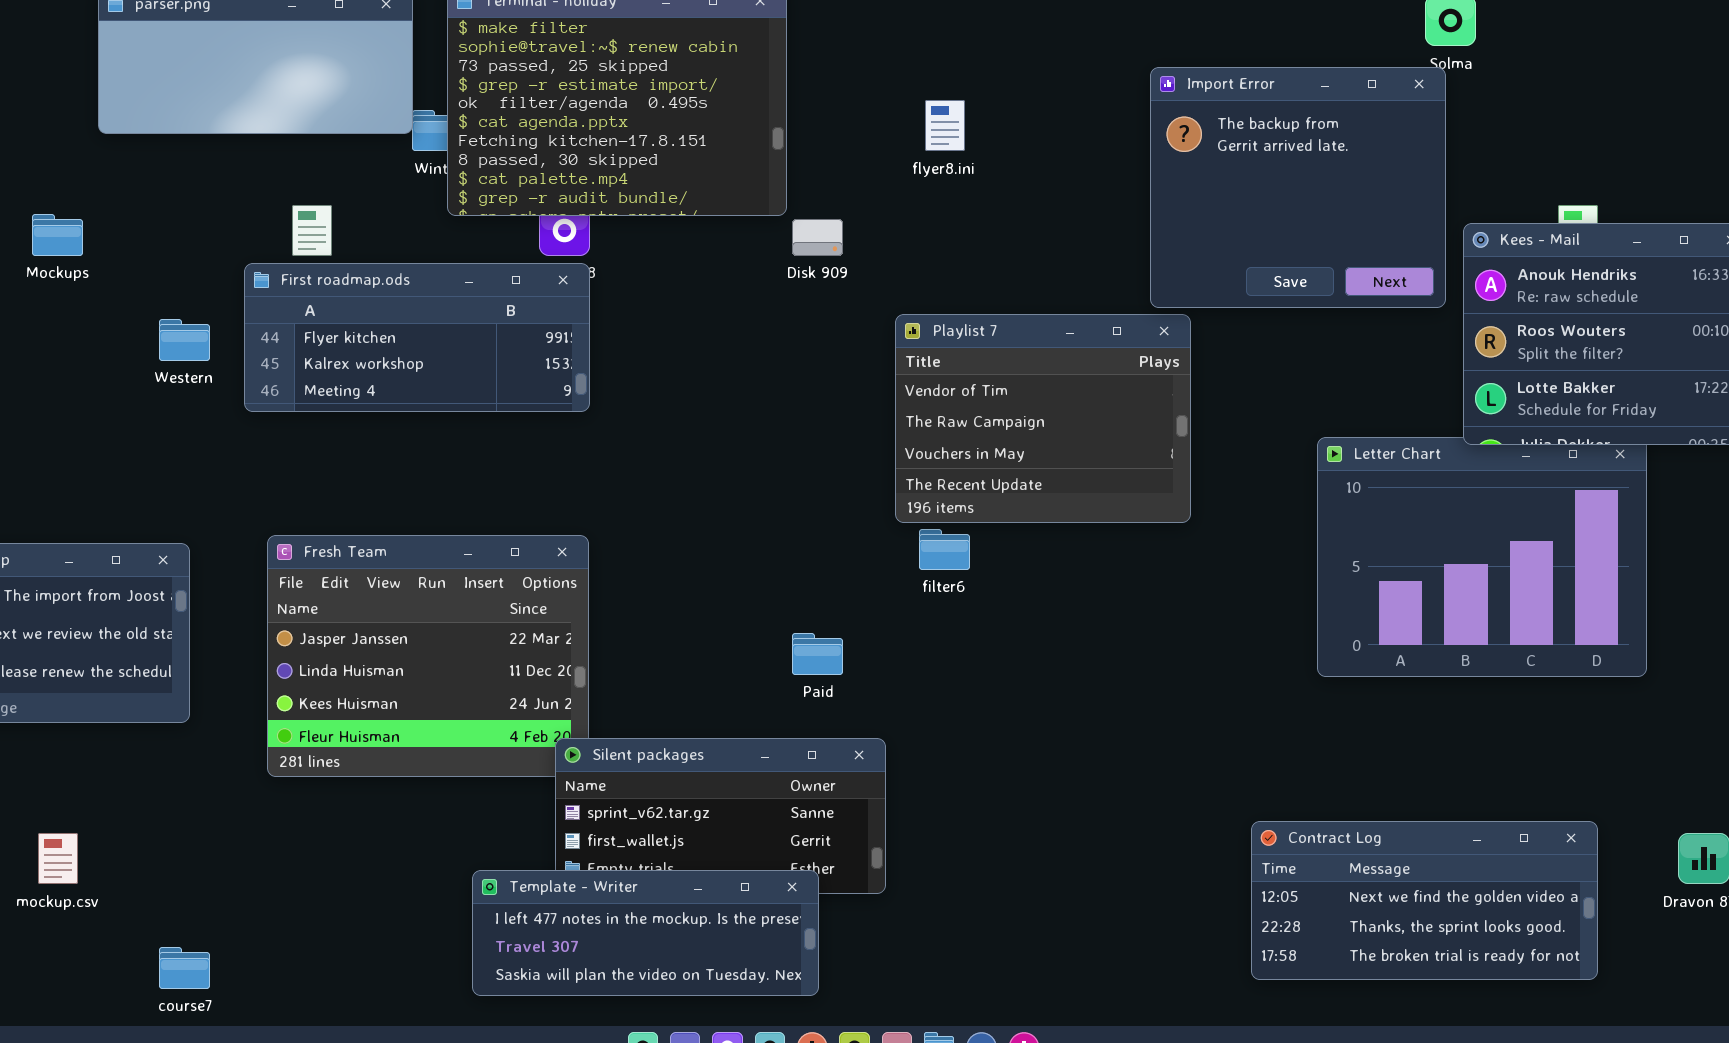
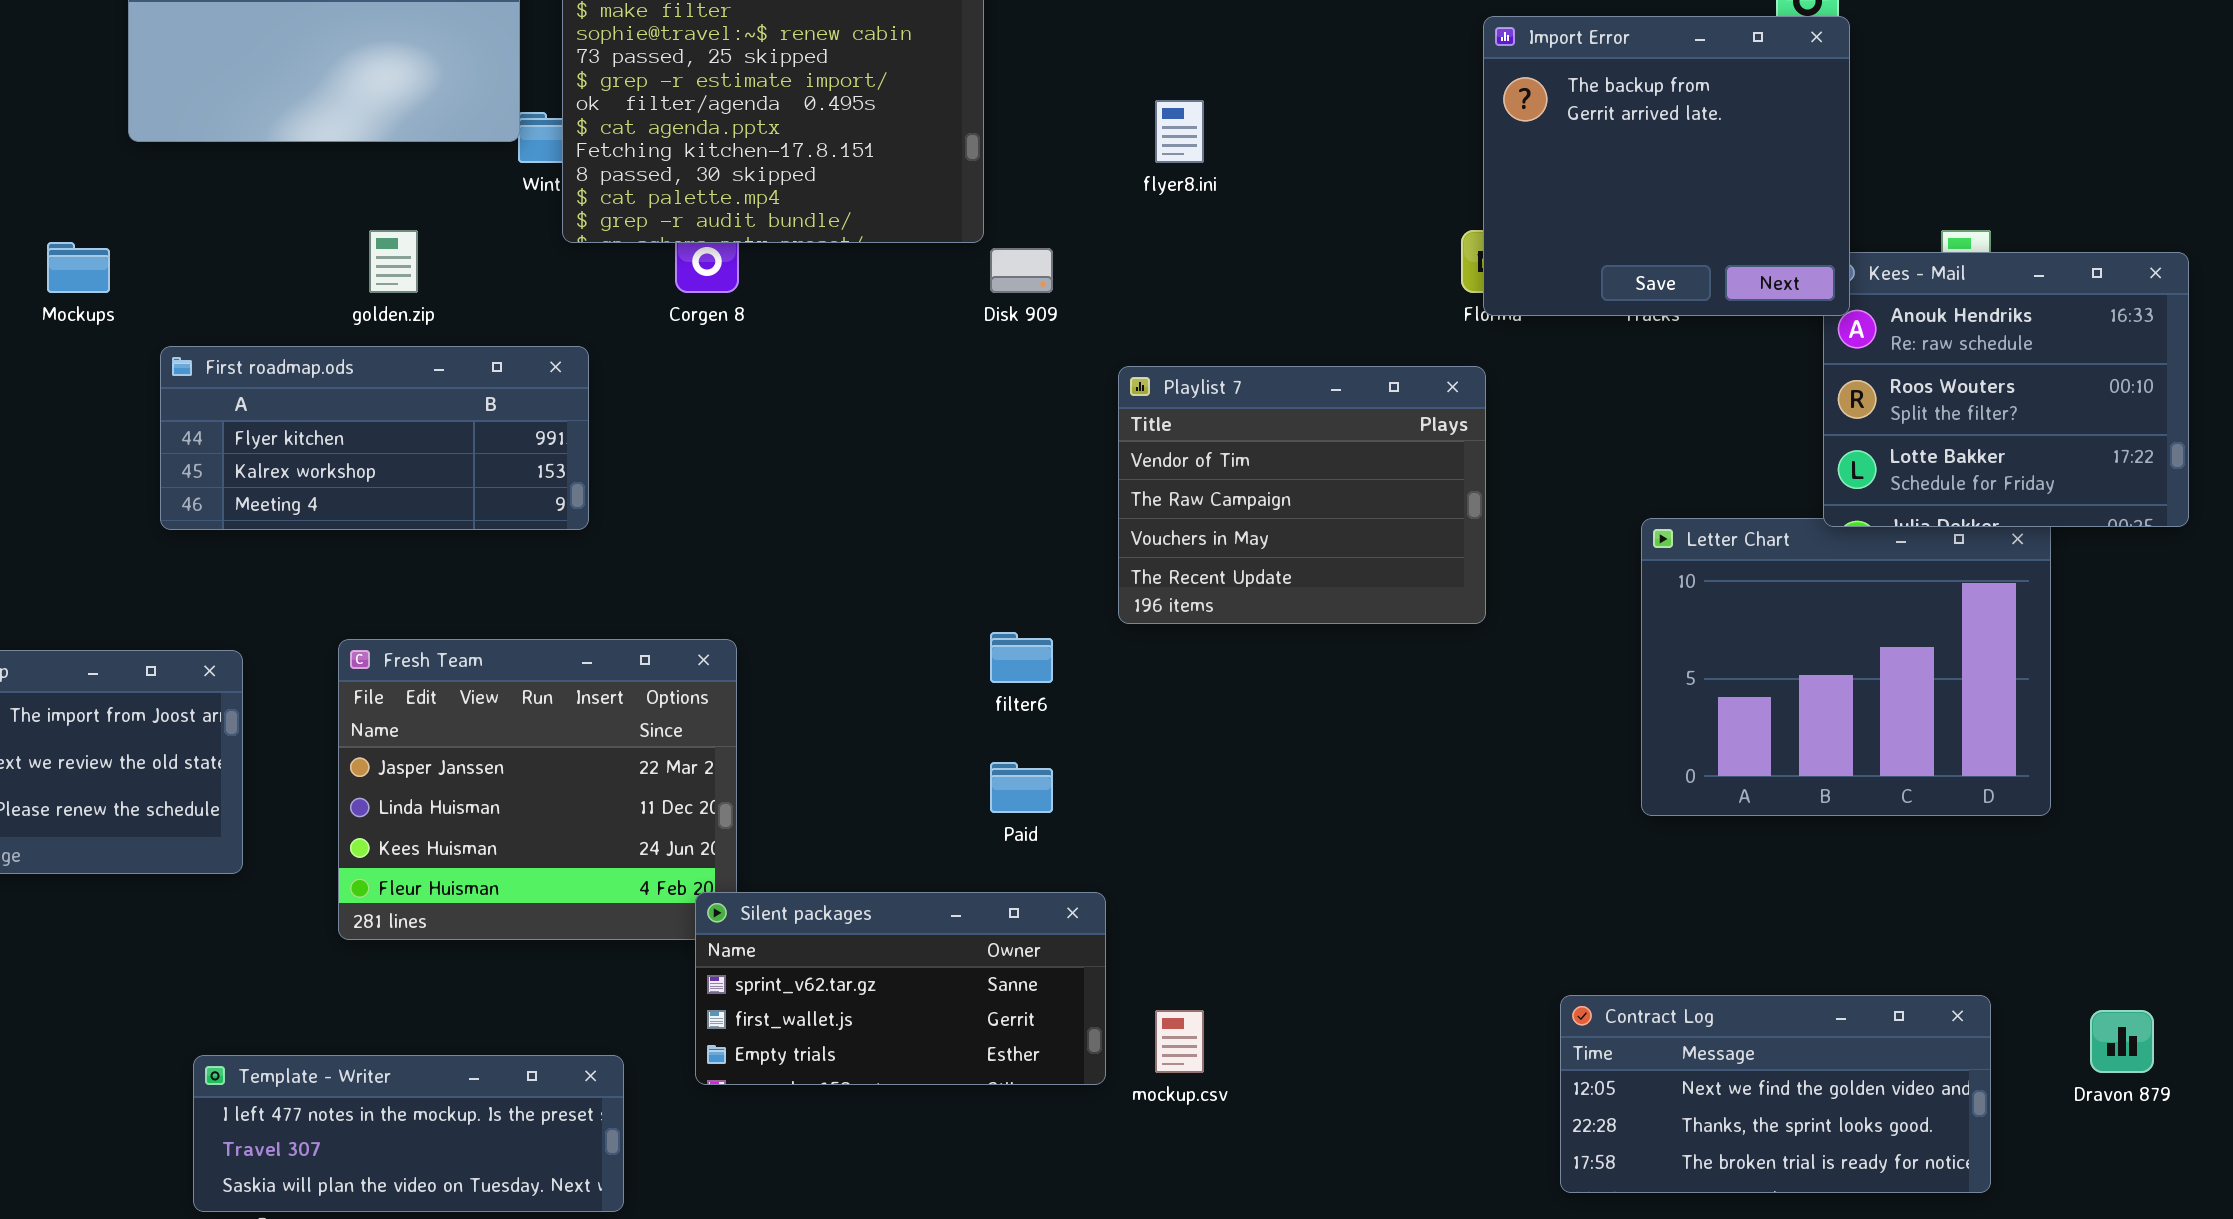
Import Error: [1150,67,1446,308] -> [1483,16,1850,316], moved
First roadmap.ods: [244,263,590,412] -> [160,346,589,530], moved
filter6: [919,529,970,570] -> [990,632,1053,683], moved
mockup.csv: [38,833,78,884] -> [1155,1010,1204,1073], moved
Template - Writer: [472,870,819,996] -> [193,1055,624,1212], moved

